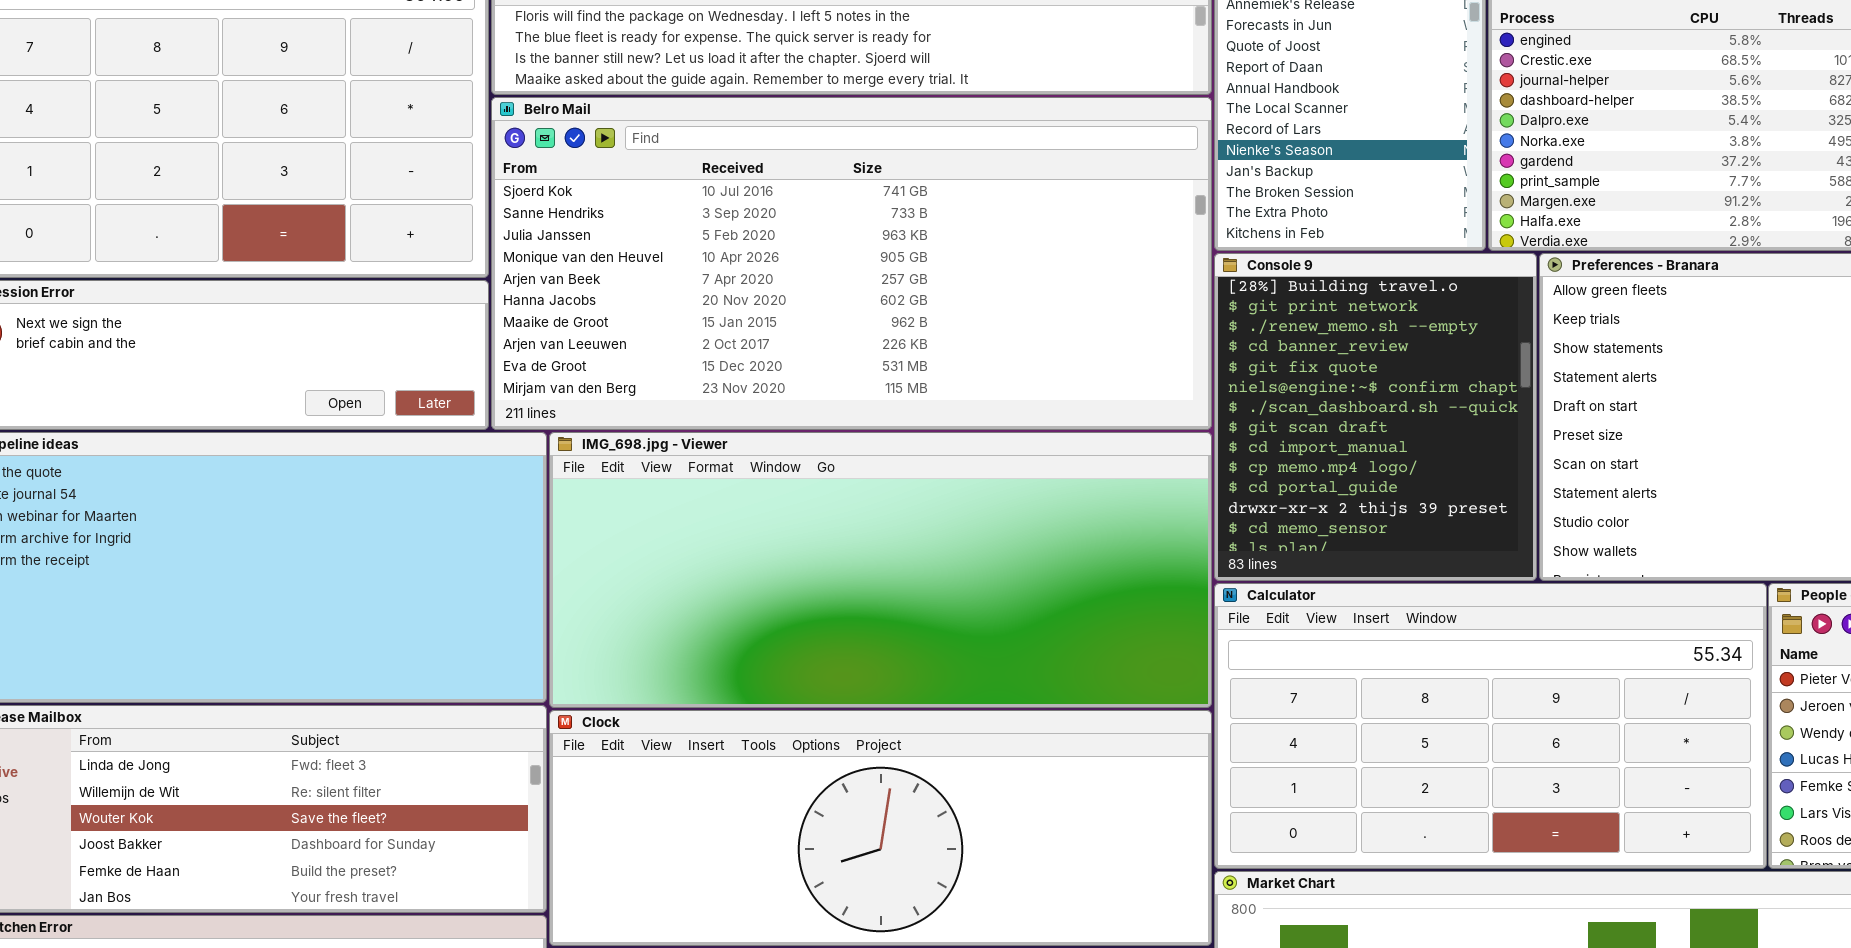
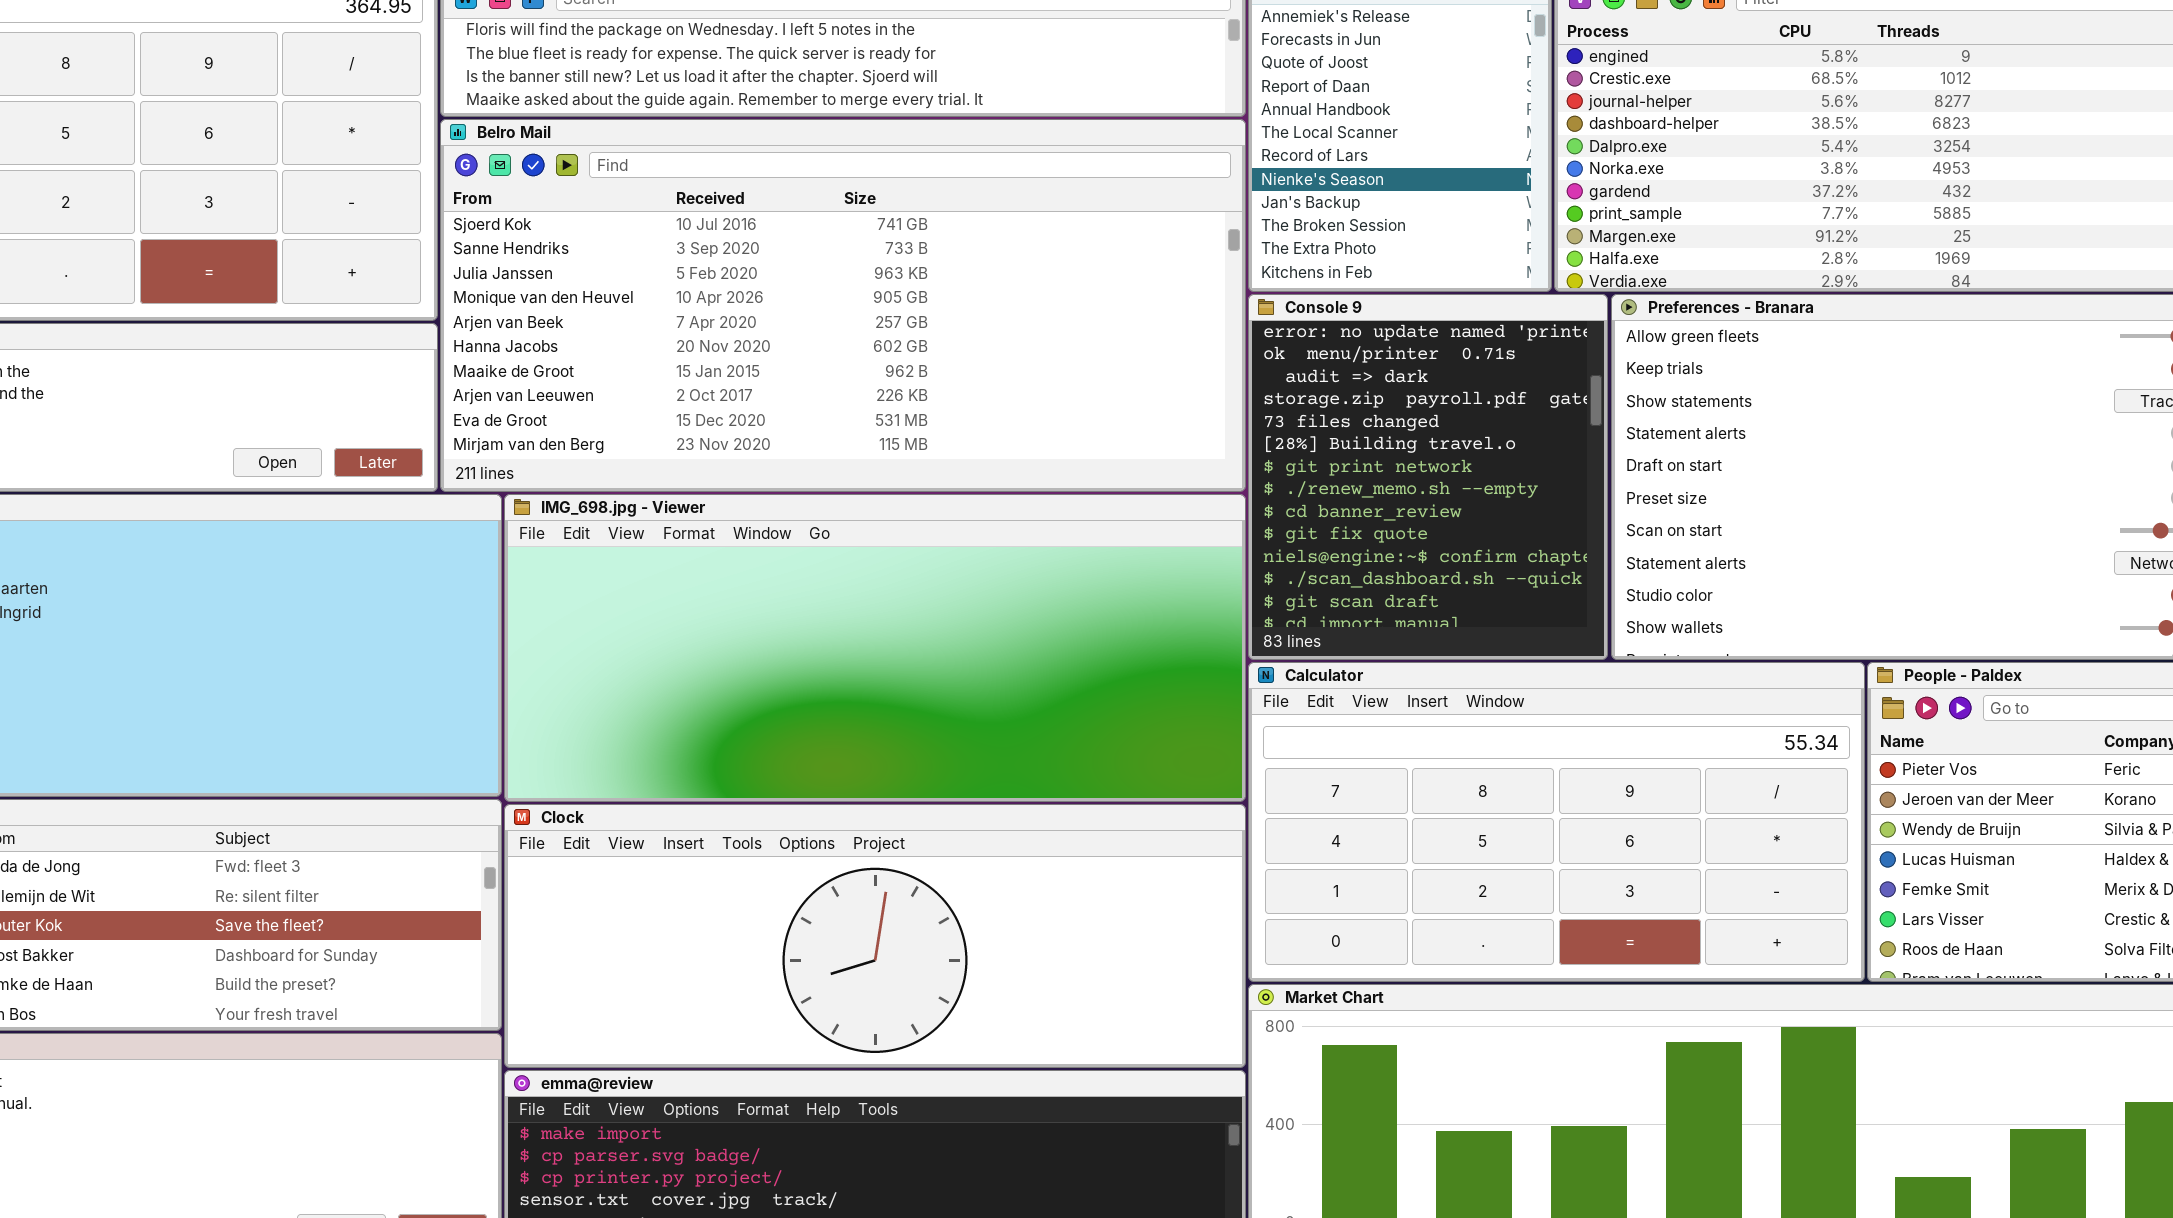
Console 9: [1214,253,1537,581] -> [1248,294,1608,660], scrolled up 5 rows

